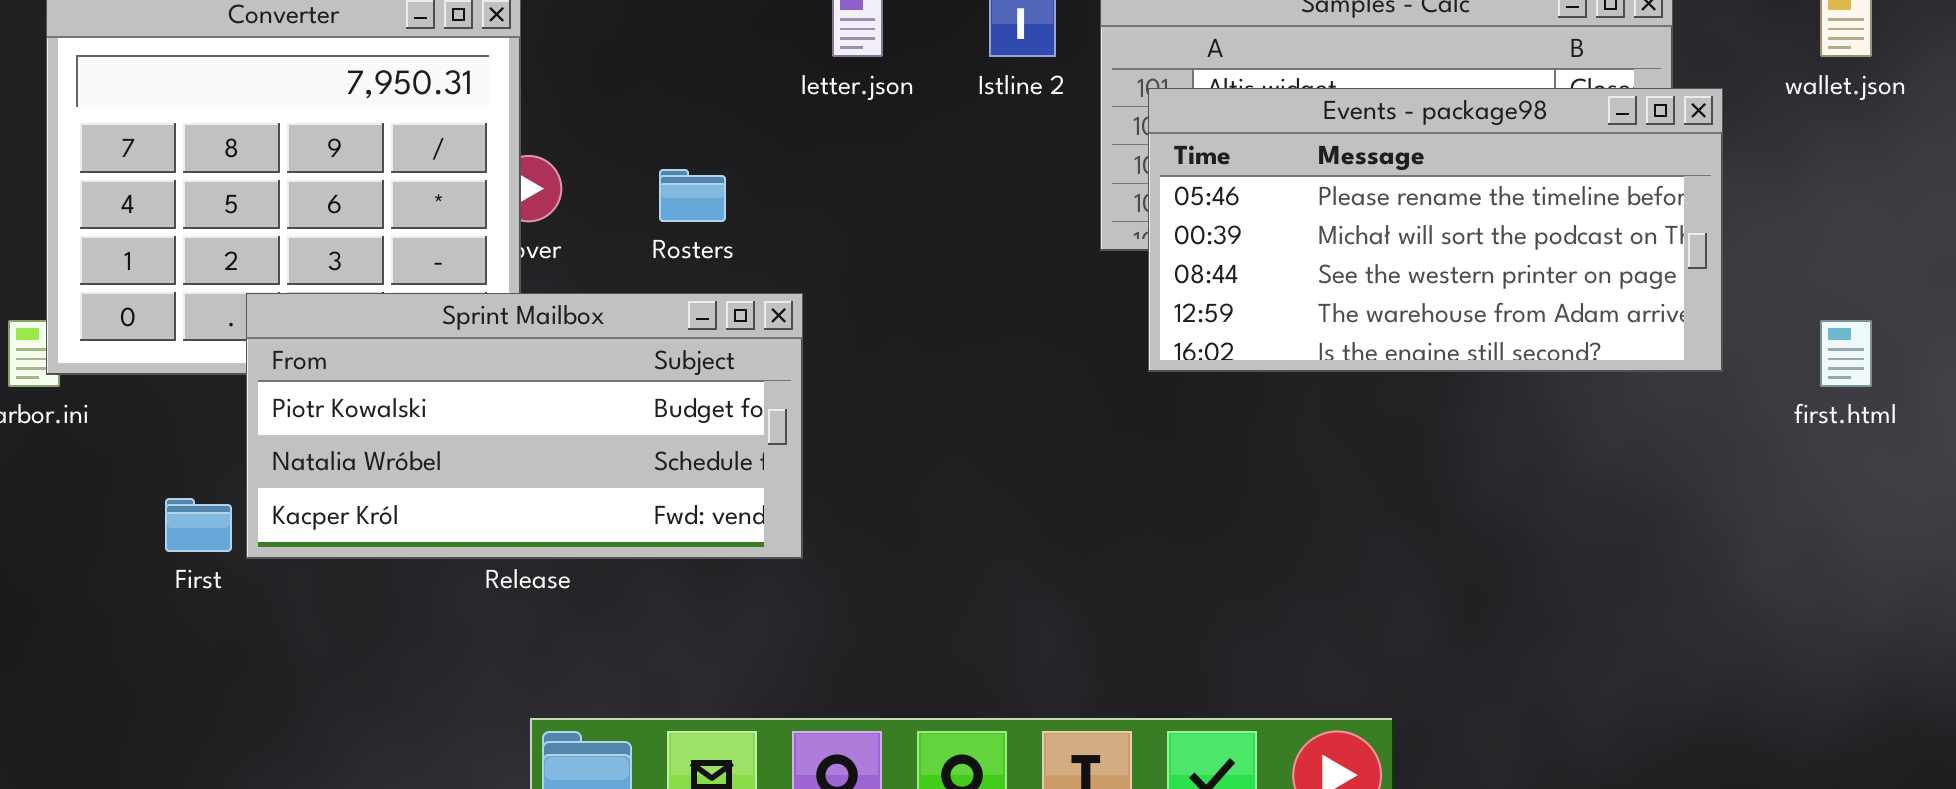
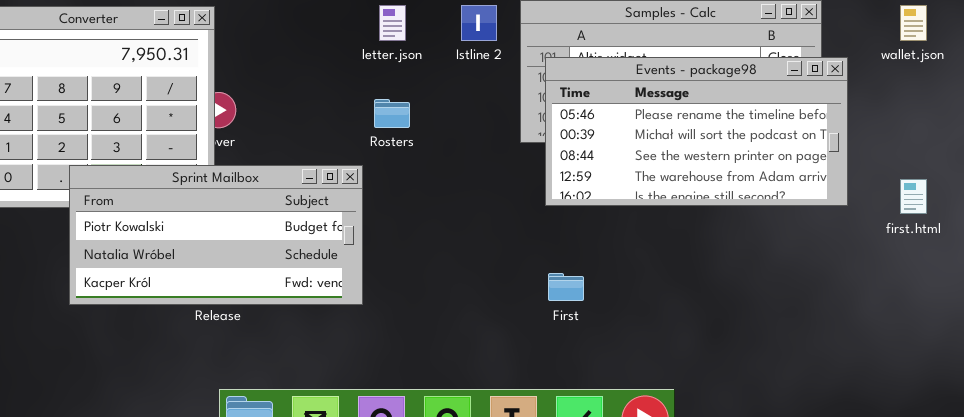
Rosters: [659,169,726,222] -> [374,99,410,128], moved
First: [165,498,232,552] -> [548,273,584,301], moved

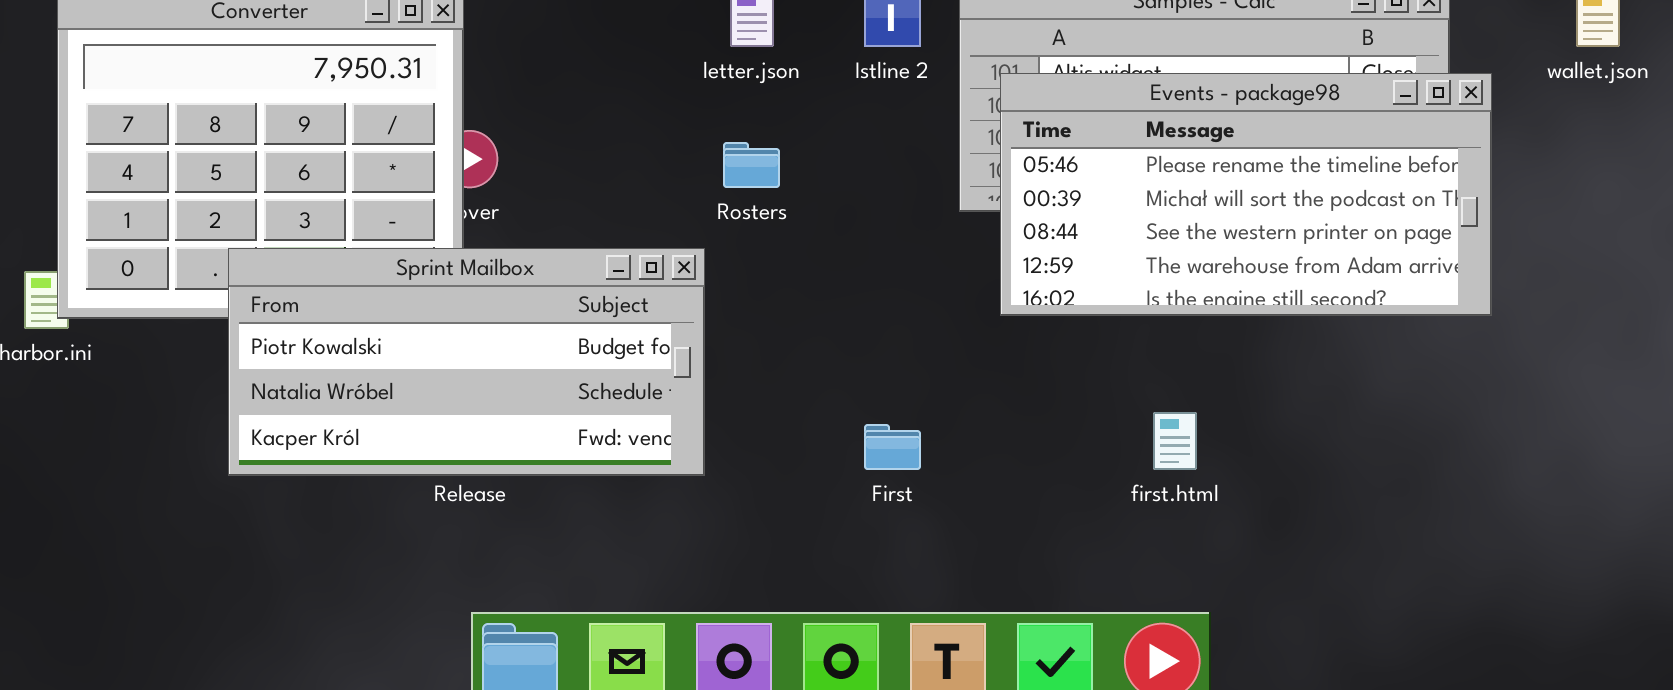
first.html: [900,179,927,214] -> [1153,412,1197,470], moved
First: [548,273,584,301] -> [864,424,921,470], moved

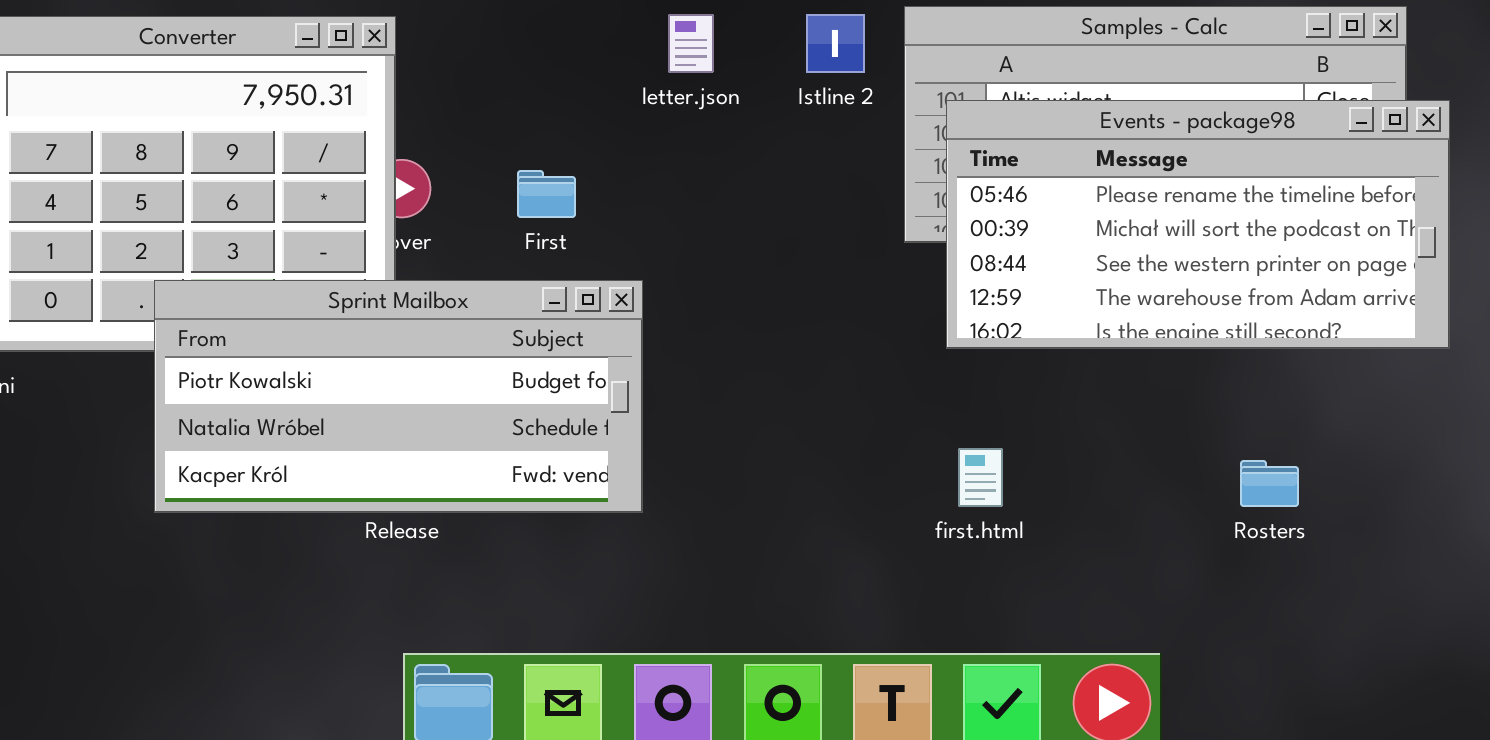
Rosters: [723,142,780,188] -> [1240,460,1299,507], moved
first.html: [1153,412,1197,470] -> [958,448,1003,507], moved
First: [864,424,921,470] -> [517,170,576,218], moved

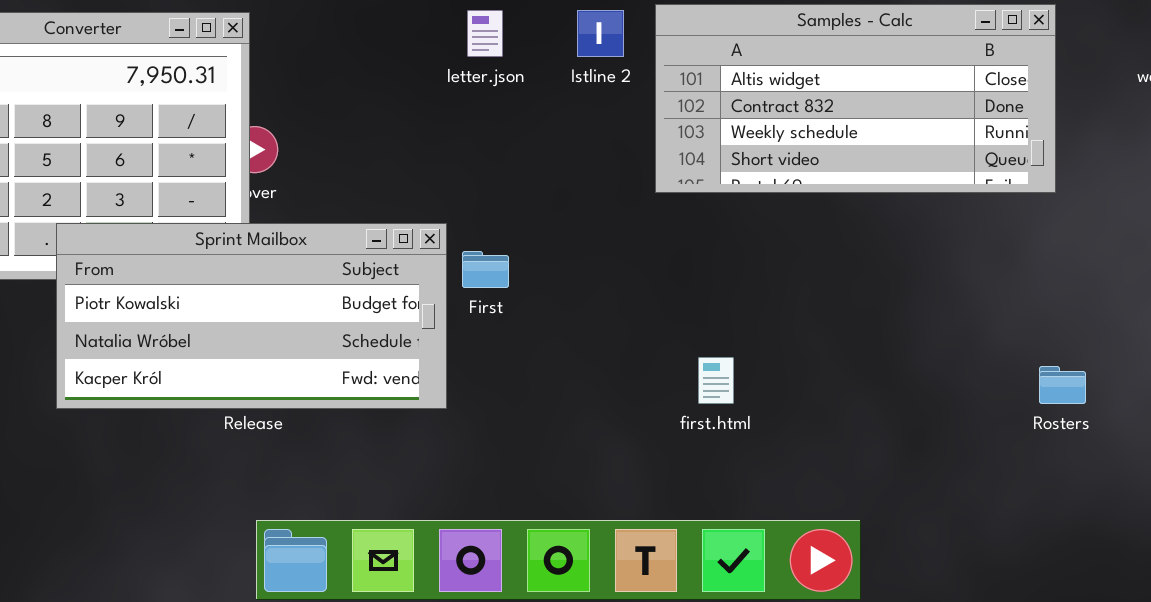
Events - package98: [946,100,1450,349] -> none, closed
First: [517,170,576,218] -> [462,251,509,288], moved
Rosters: [1240,460,1299,507] -> [1039,366,1086,404], moved

